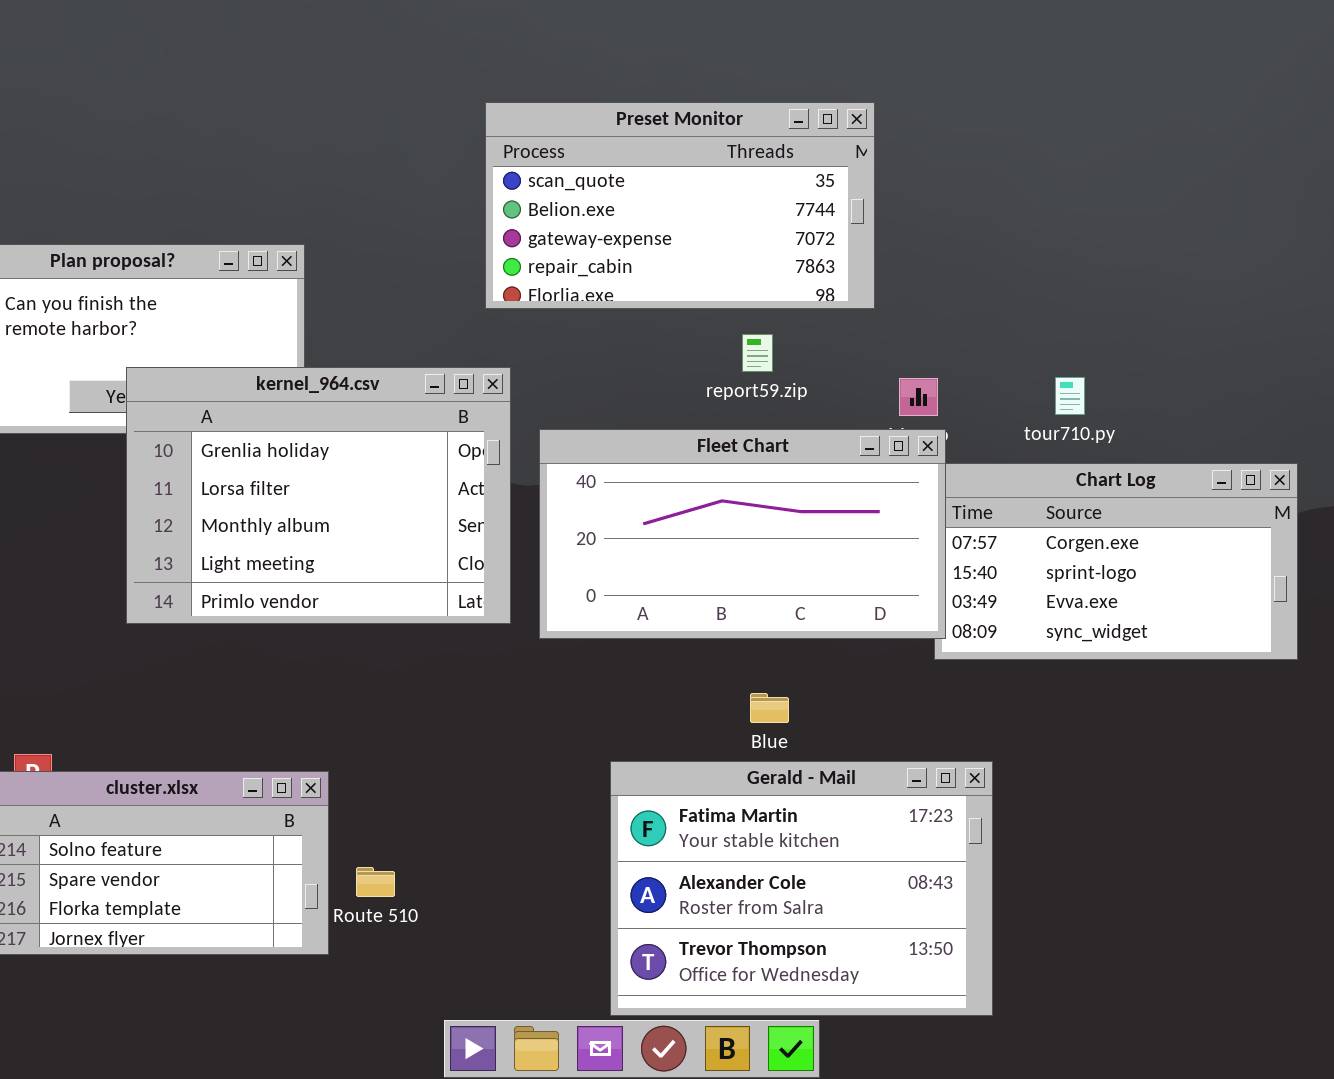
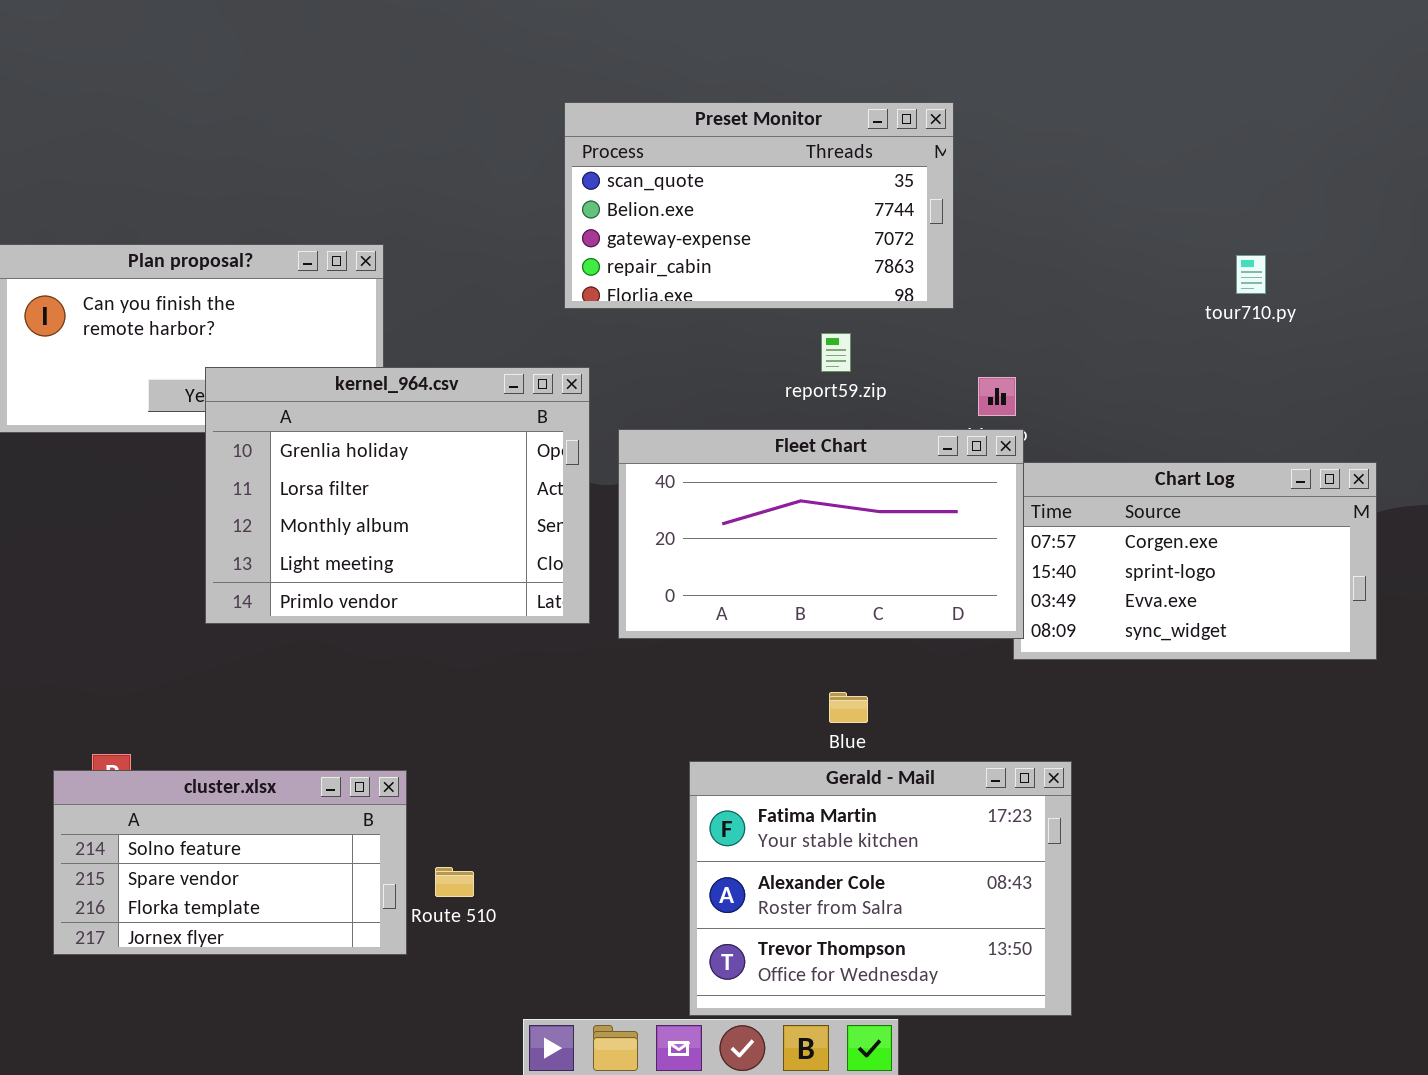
tour710.py: [1055,377,1085,415] -> [1236,255,1266,294], moved

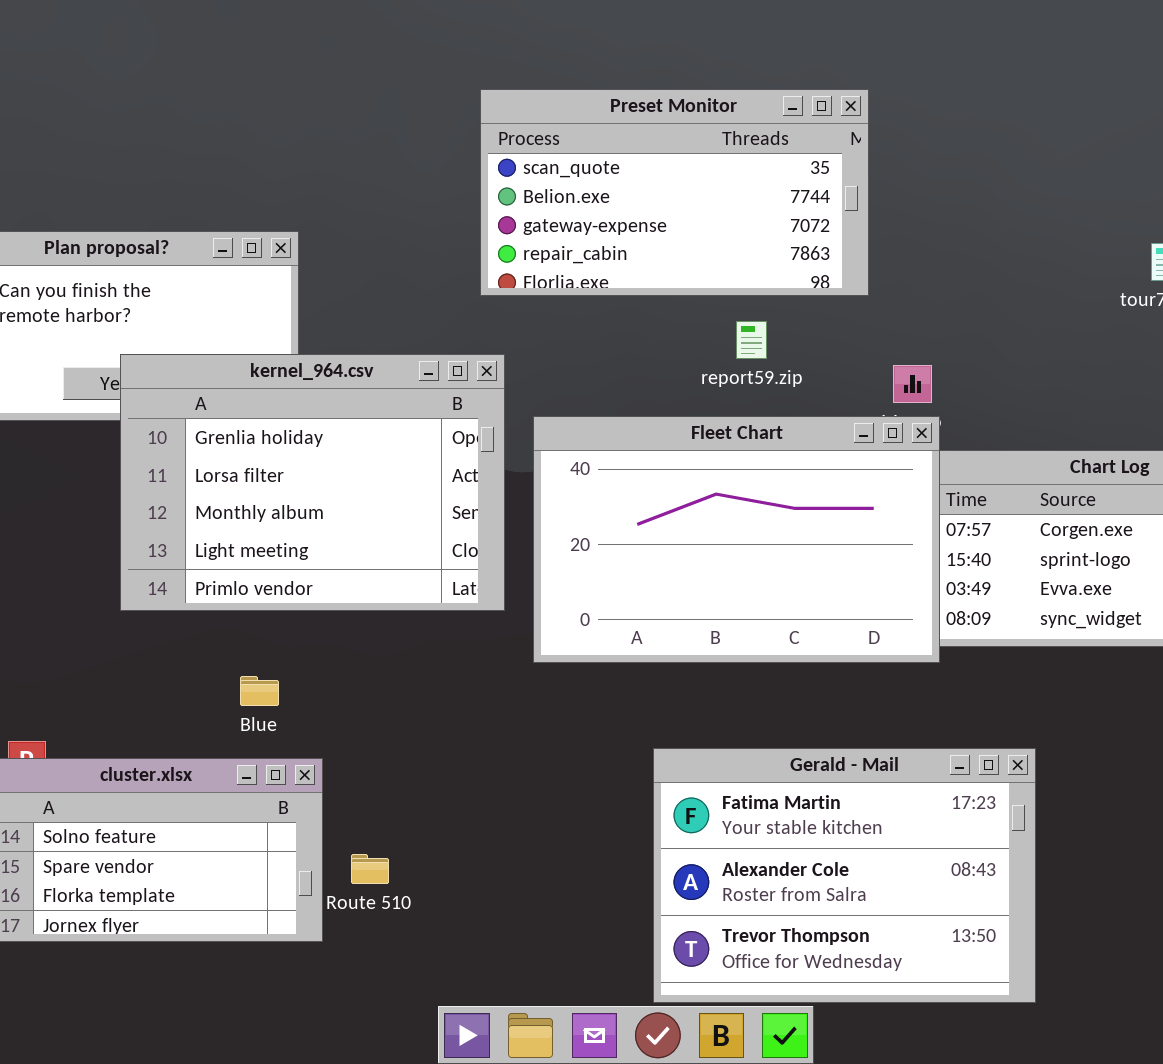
Fleet Chart: [618,429,1024,639] -> [533,416,940,663], resized
Blue: [829,692,868,723] -> [240,676,279,706], moved
Gerald - Mail: [689,761,1072,1016] -> [653,748,1036,1003], moved

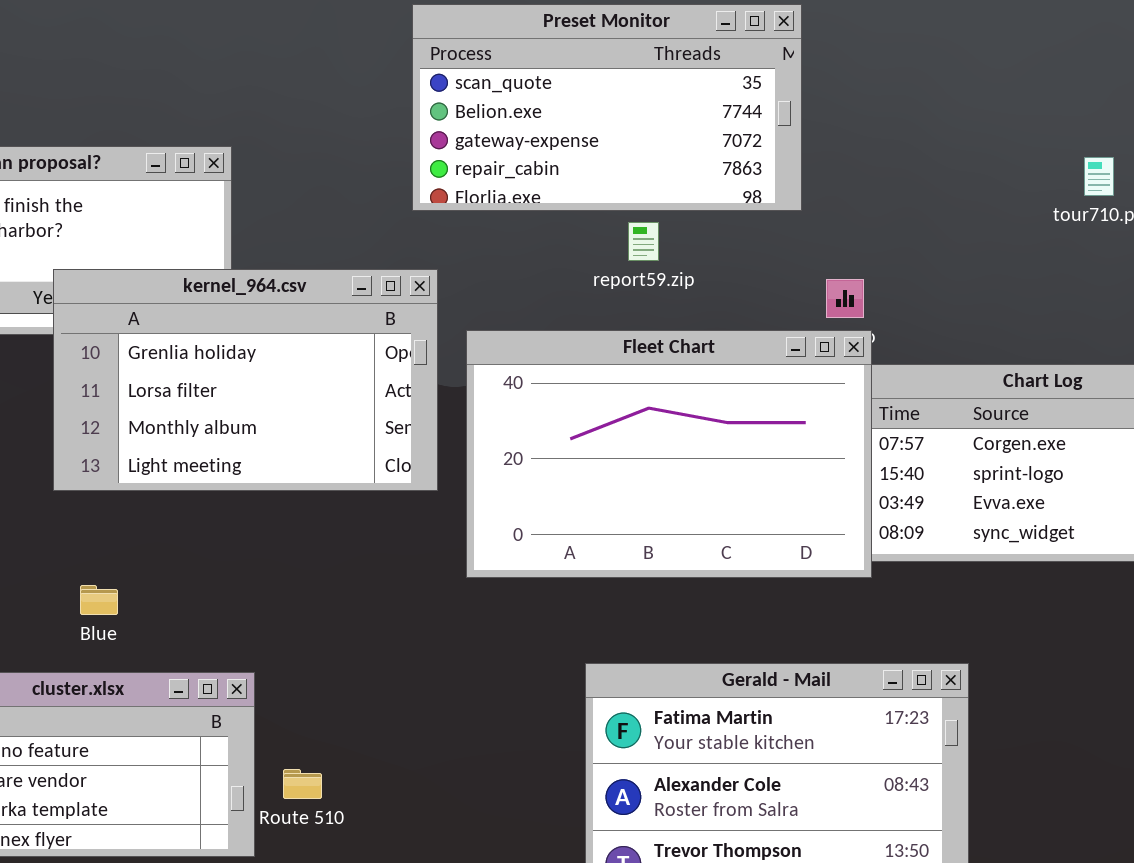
report59.zip: [736,321,767,359] -> [628,222,659,261], moved
kernel_964.csv: [120,354,505,611] -> [53,269,438,491], resized
Blue: [240,676,279,706] -> [80,585,118,615], moved

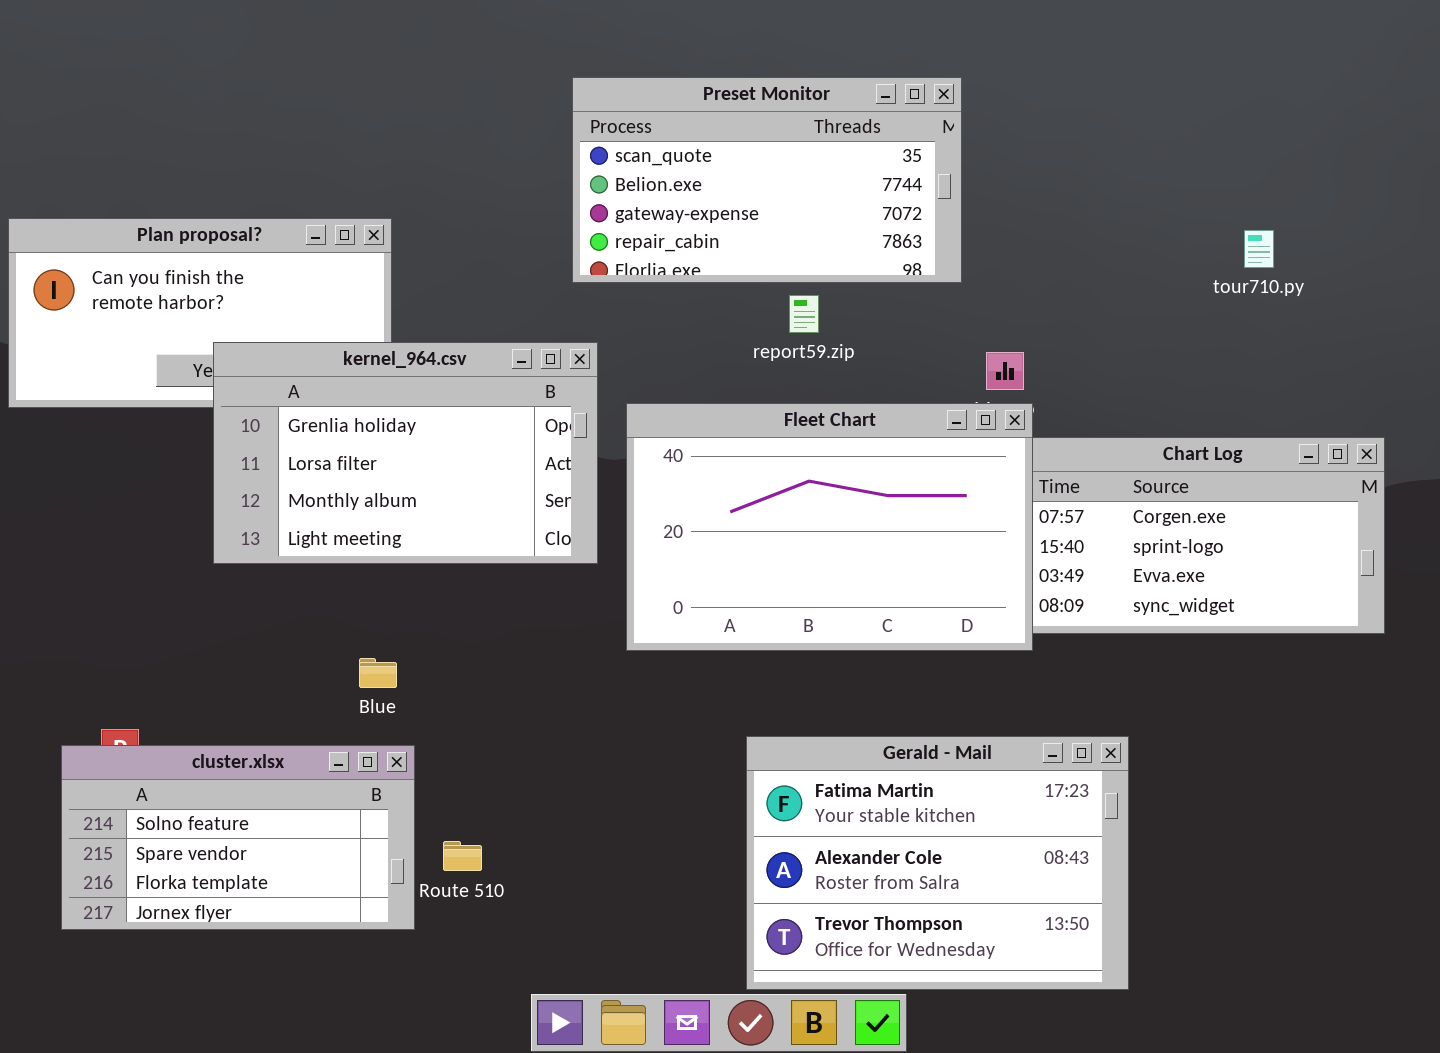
Blue: [80,585,118,615] -> [359,658,397,688], moved

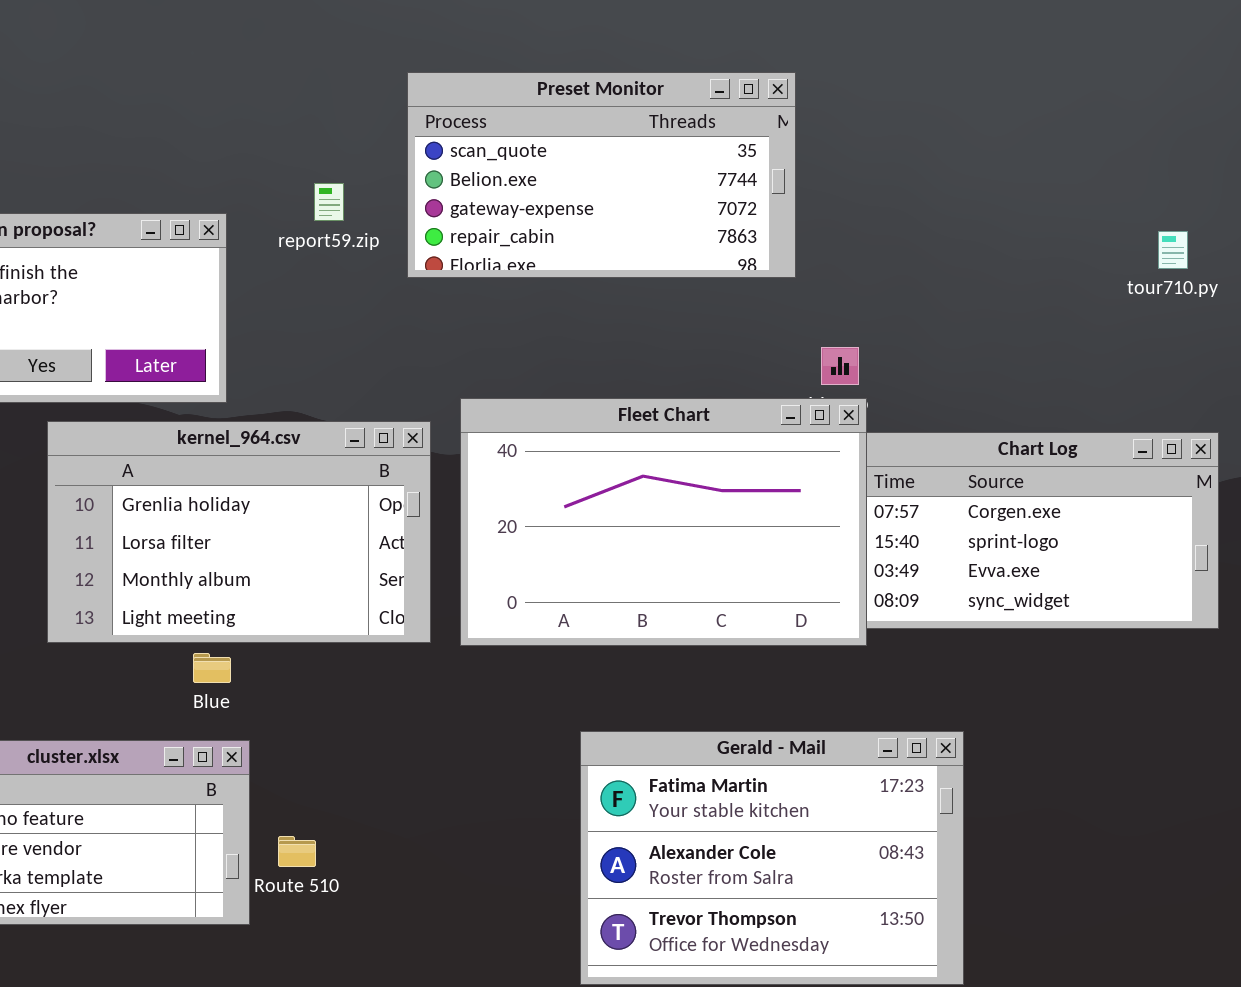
tour710.py: [1244,230,1274,268] -> [1158,231,1188,269], moved
report59.zip: [789,295,819,333] -> [314,183,344,221], moved
kernel_964.csv: [213,342,598,564] -> [47,421,431,643], moved

